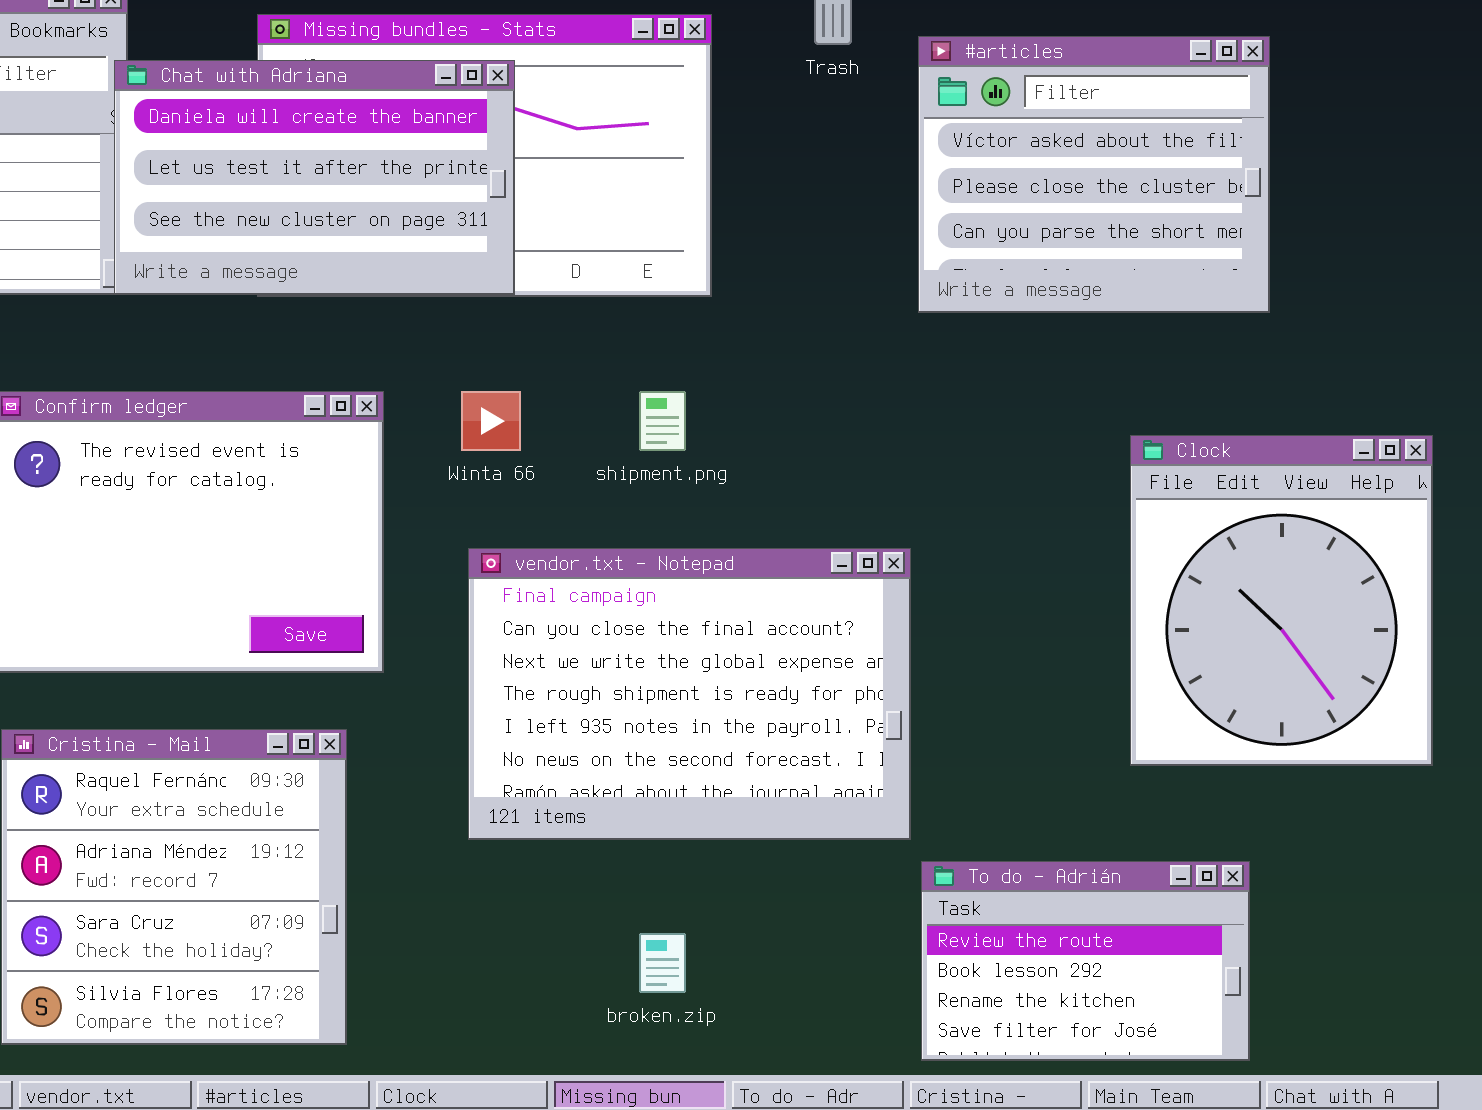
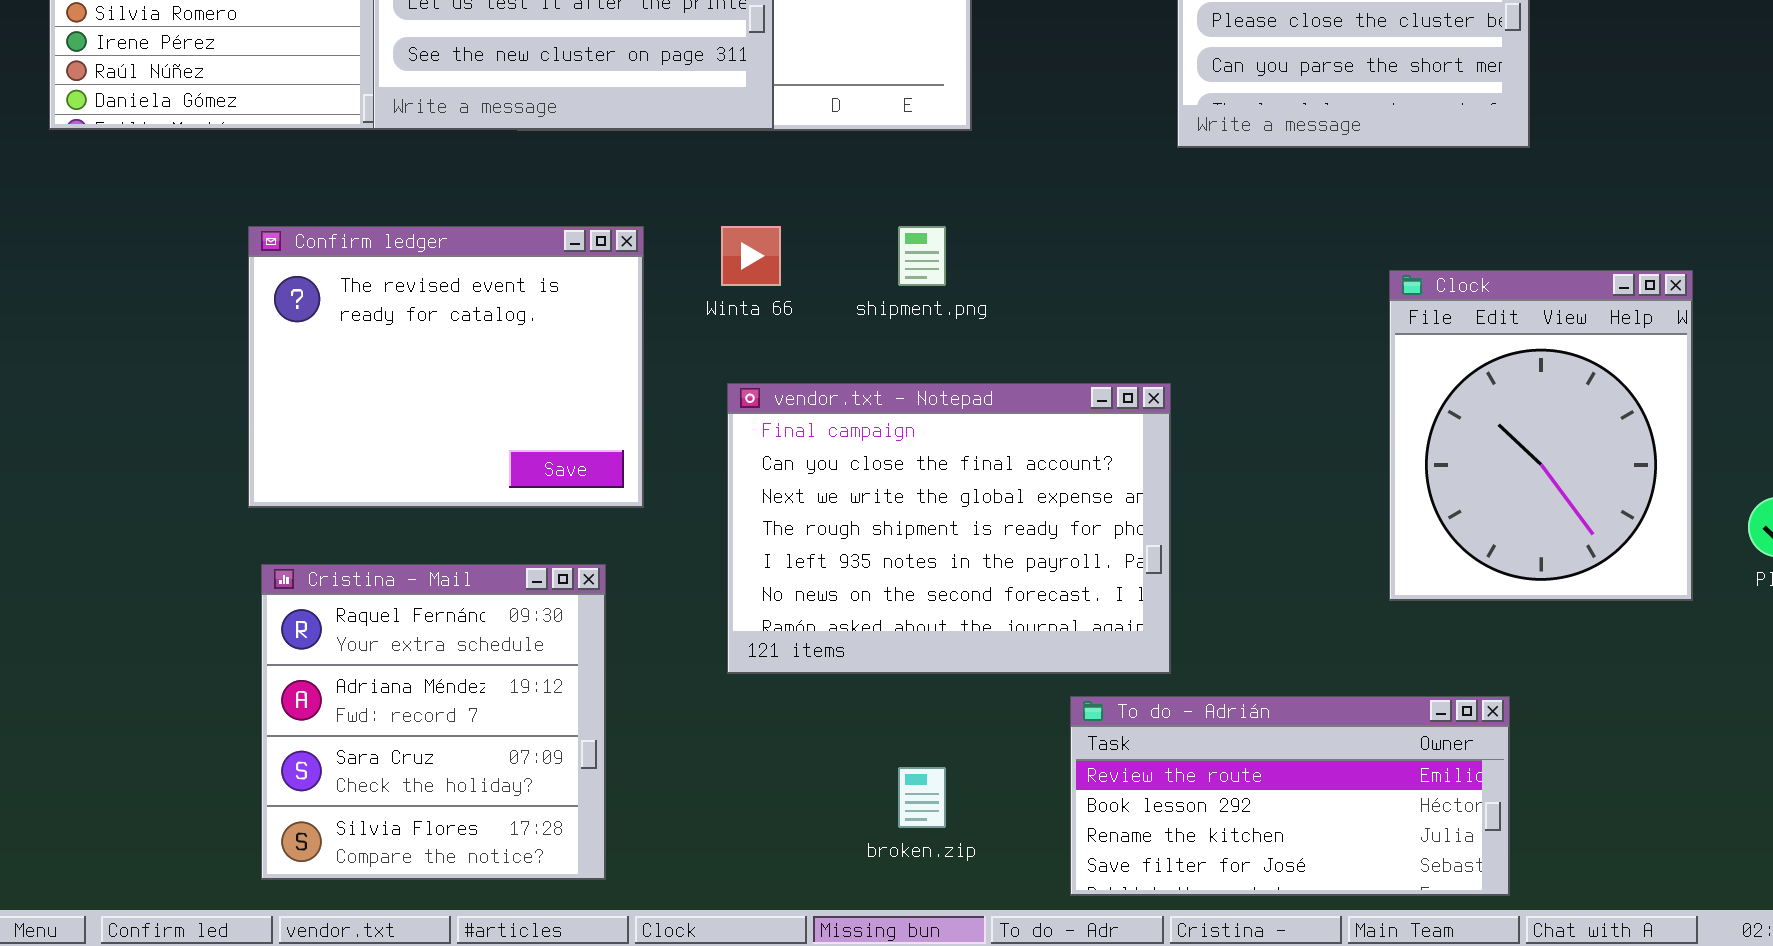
To do - Adrián: [921,861,1250,1061] -> [1070,696,1510,896], resized

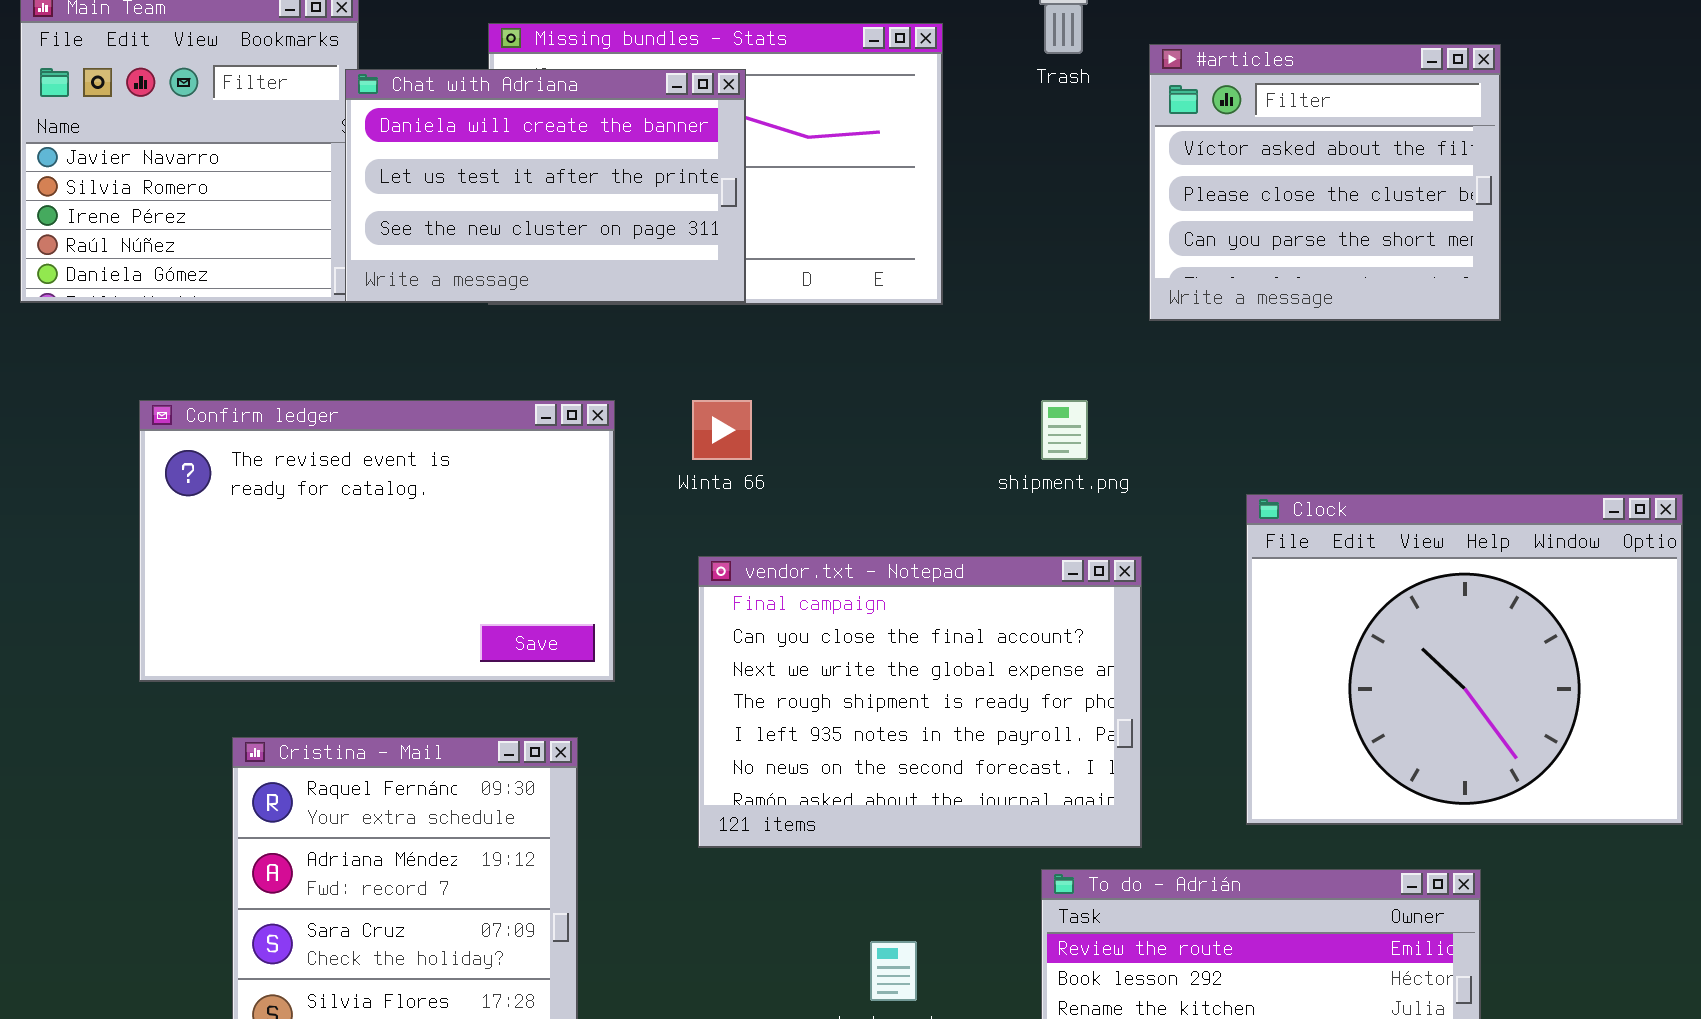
Confirm ledger: [248,226,644,508] -> [139,400,615,682], resized
shipment.png: [898,226,946,286] -> [1041,400,1088,460], moved
Clock: [1389,270,1693,601] -> [1246,494,1683,825], moved, resized

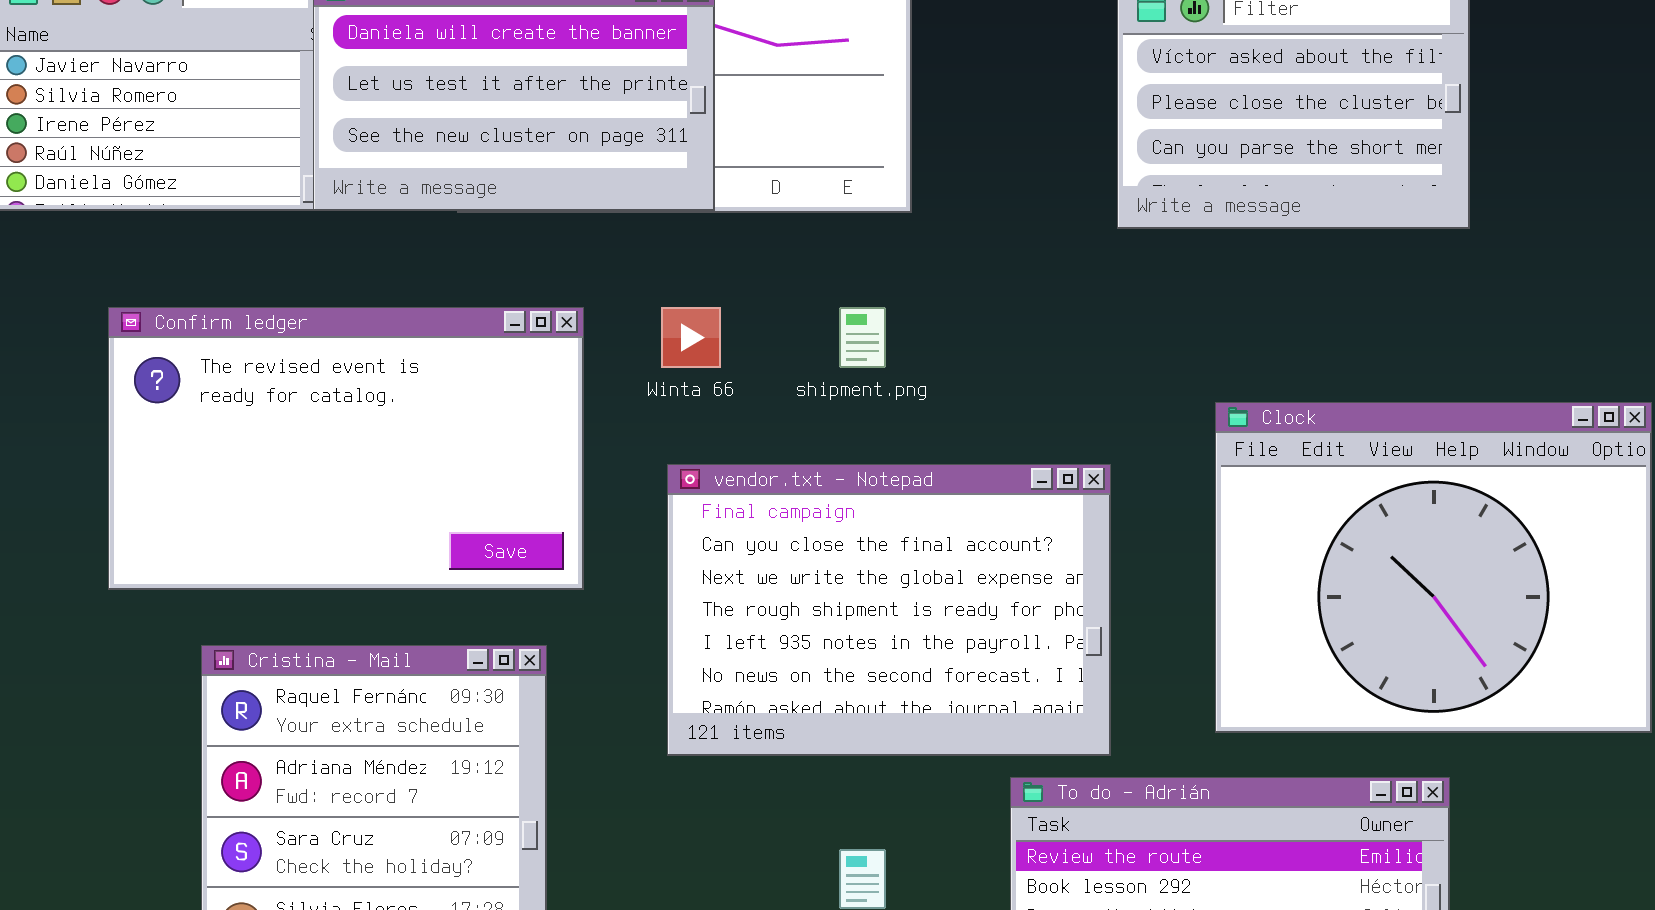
shipment.png: [1041,400,1088,460] -> [839,307,886,368], moved

